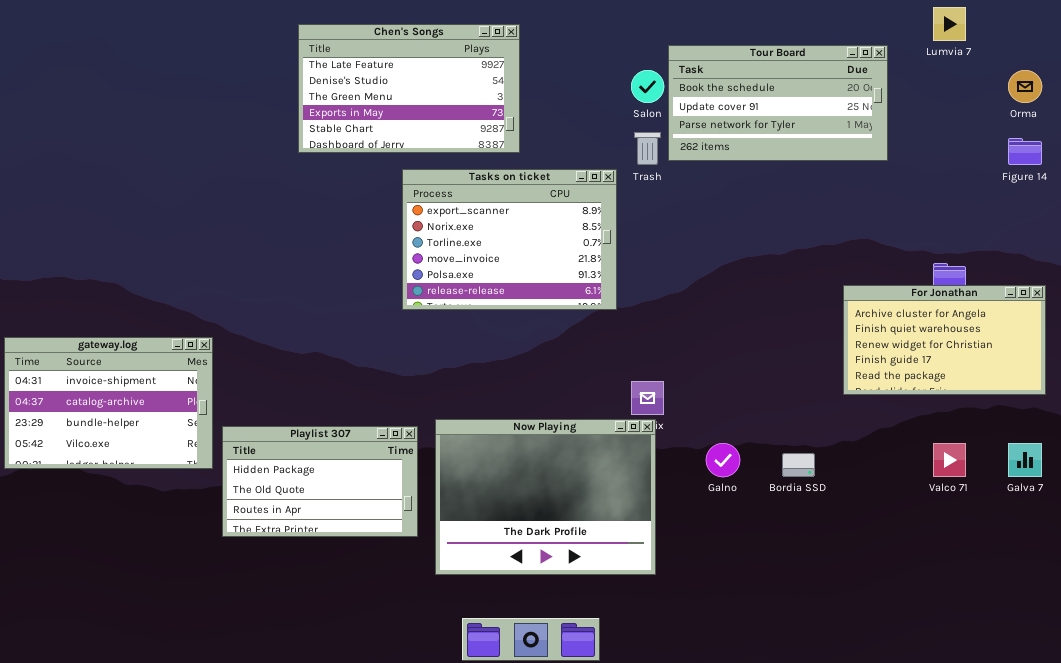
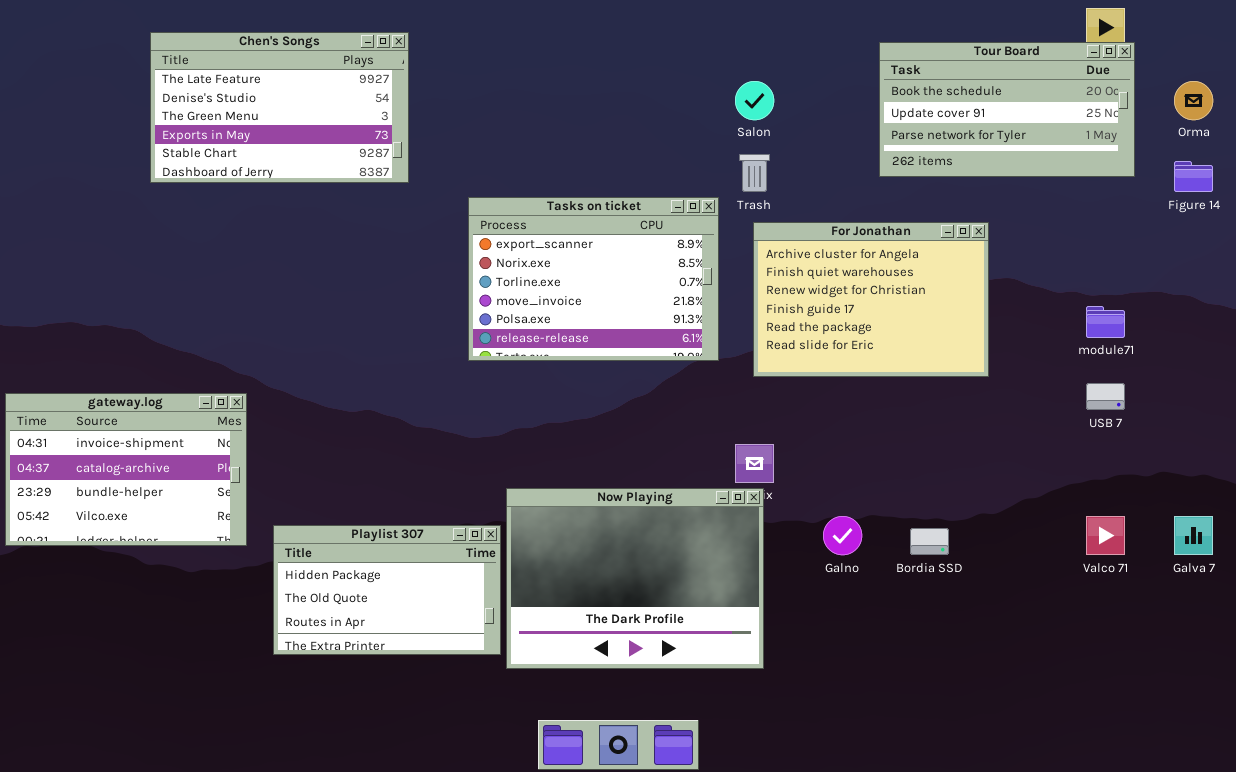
Chen's Songs: [298,24,520,153] -> [150,32,409,183], moved
Tour Board: [668,45,888,161] -> [879,42,1135,177], moved
For Jonathan: [843,285,1046,395] -> [753,222,989,377], moved, resized
Playlist 307: [222,426,418,537] -> [273,525,501,655], moved

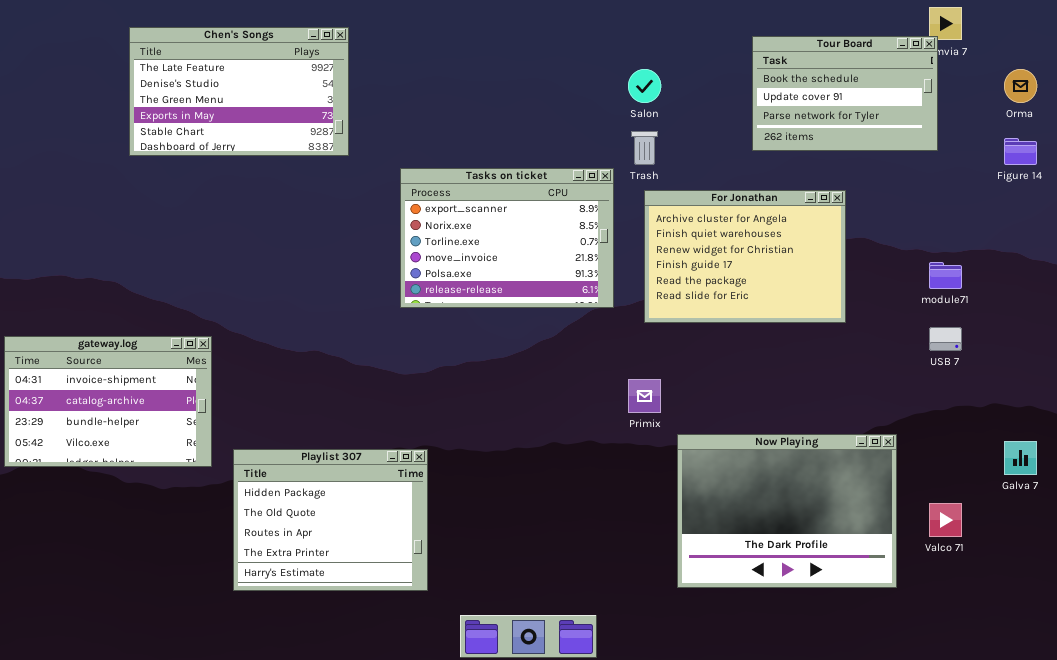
Tour Board: [879,42,1135,177] -> [752,36,938,151], resized
Now Playing: [506,488,764,669] -> [677,434,897,588], moved
Valco 71: [1086,516,1125,555] -> [929,503,962,537], moved
Playlist 307: [273,525,501,655] -> [233,449,428,591], resized

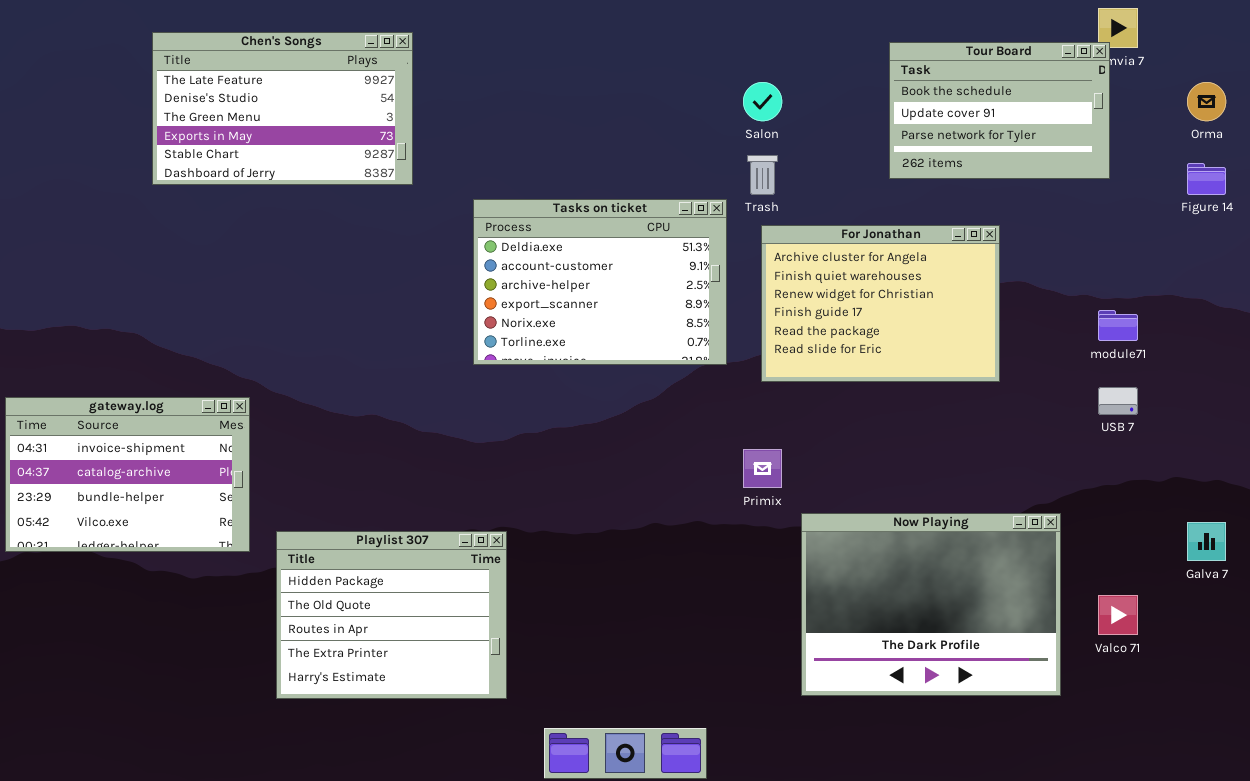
Tasks on ticket: [400,168,614,308] -> [473,199,727,365], scrolled up 3 rows

